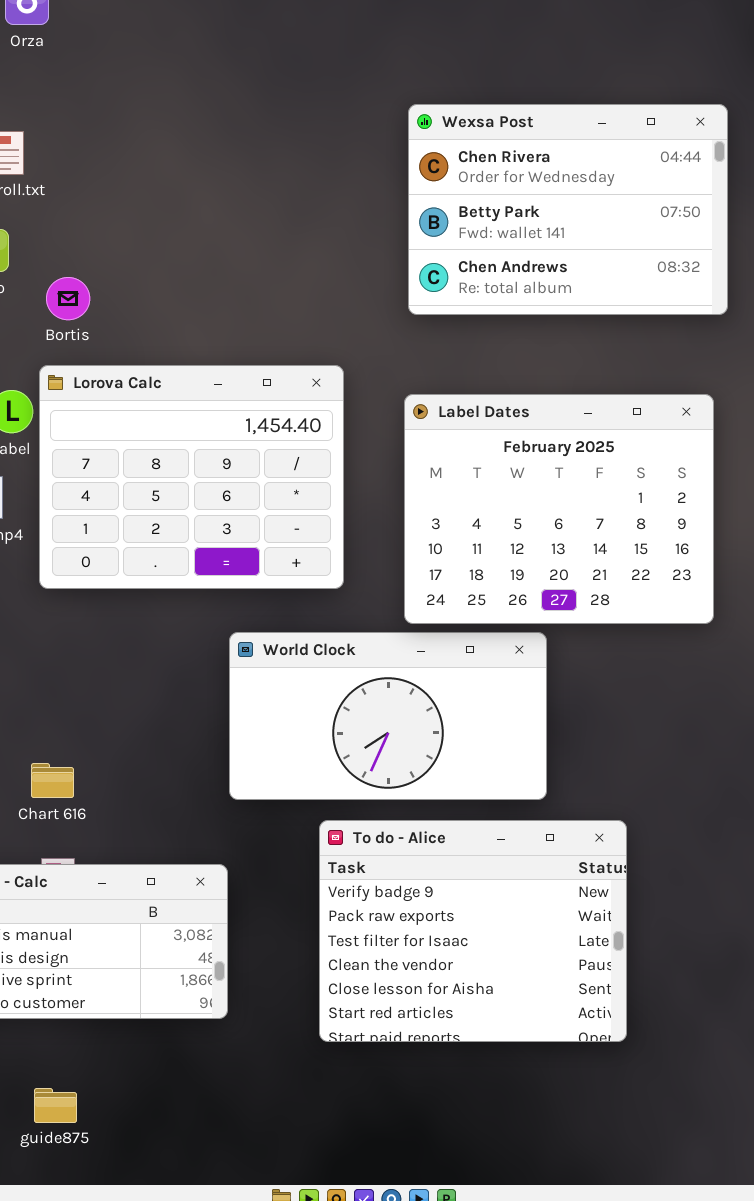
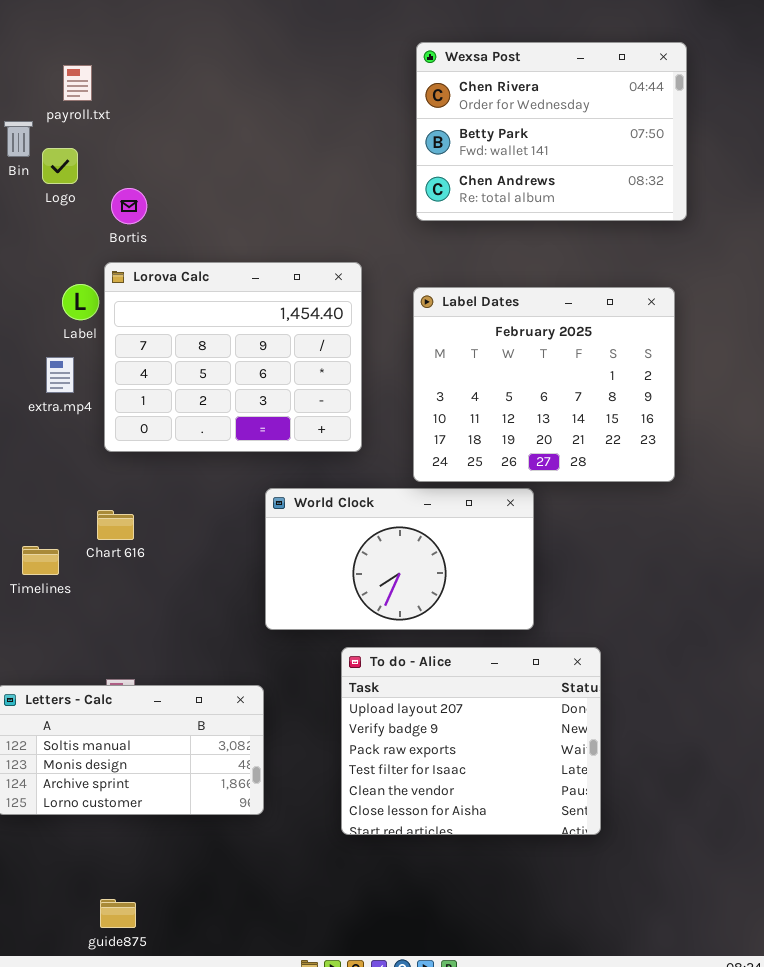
Chart 616: [31,763,74,798] -> [97,510,134,540], moved
To do - Alice: [319,820,627,1042] -> [341,647,601,835], scrolled up 1 row
guide875: [34,1088,77,1123] -> [100,899,136,928], moved

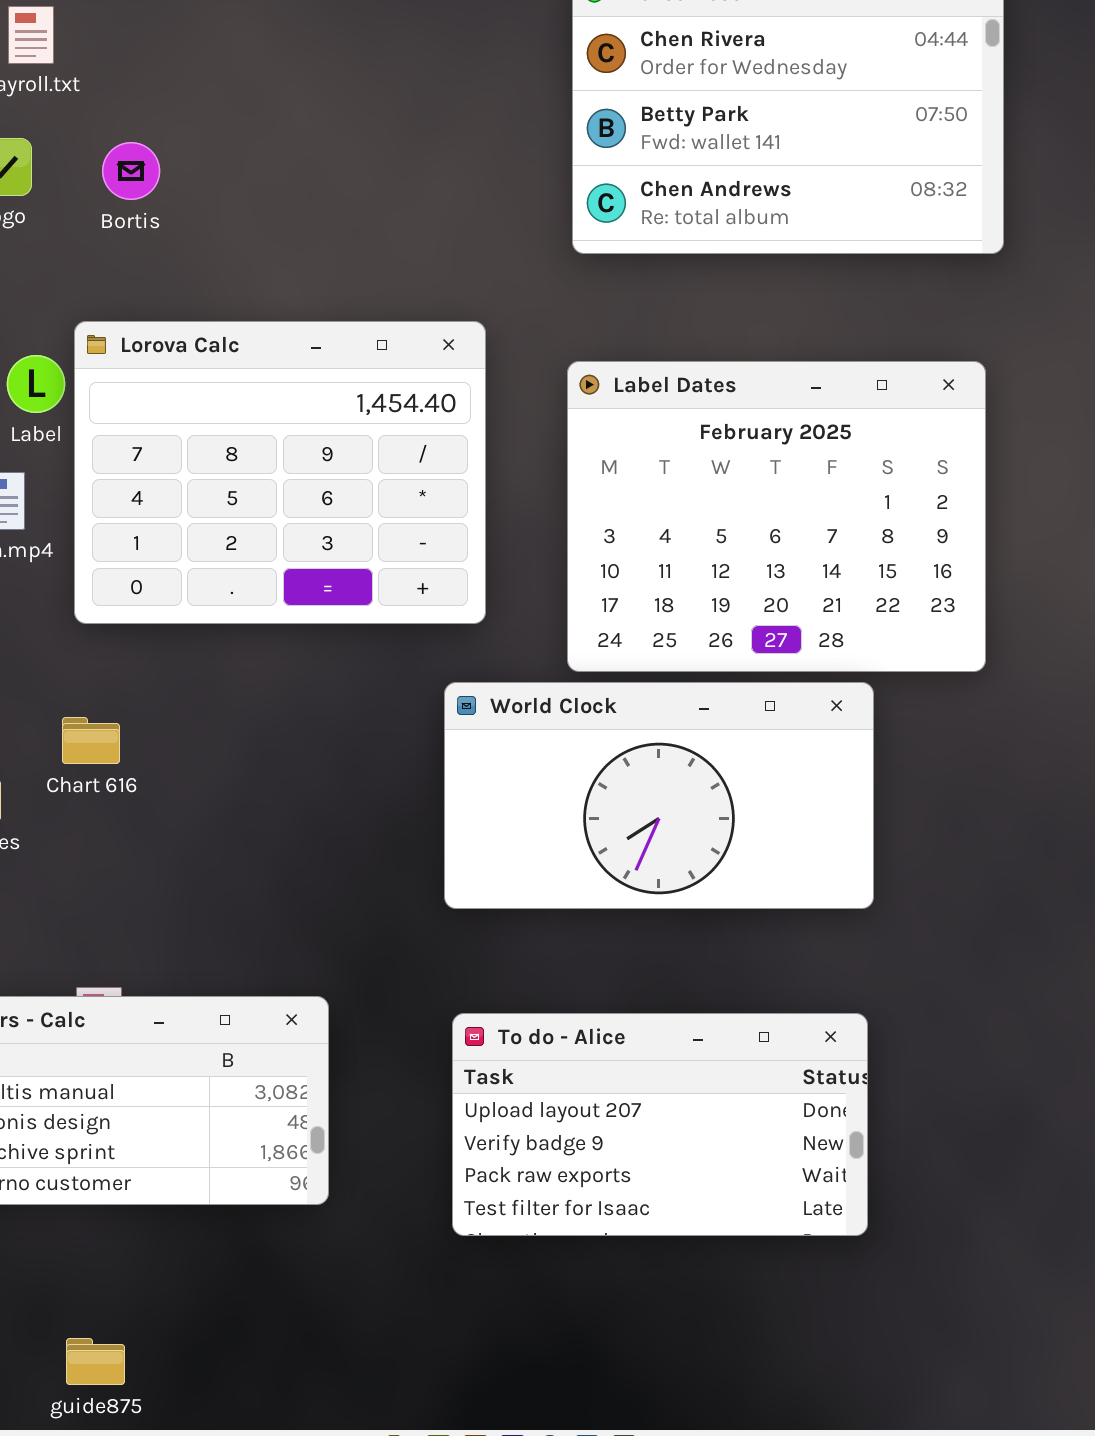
Bortis: [111,188,147,224] -> [102,142,160,200], moved
World Clock: [265,488,534,630] -> [444,682,874,909], moved
To do - Alice: [341,647,601,835] -> [452,1013,868,1236], resized

